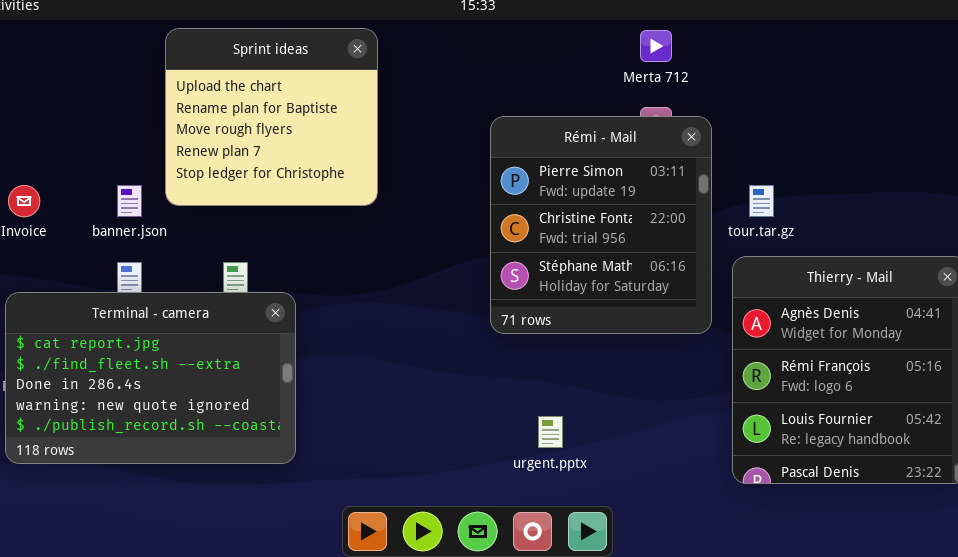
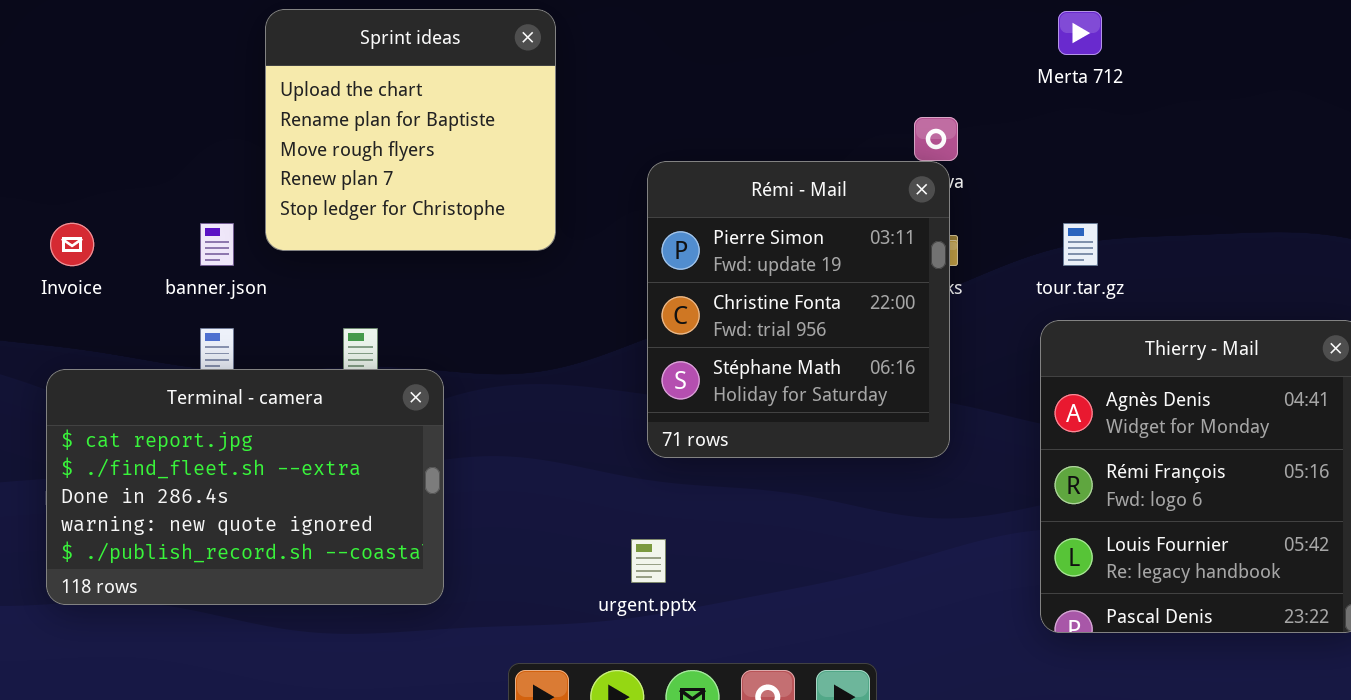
Merta 712: [640,30,672,62] -> [1058,11,1102,55], moved
Rémi - Mail: [490,116,712,334] -> [647,161,950,458], moved
urgent.pptx: [538,416,563,448] -> [631,539,666,583], moved

